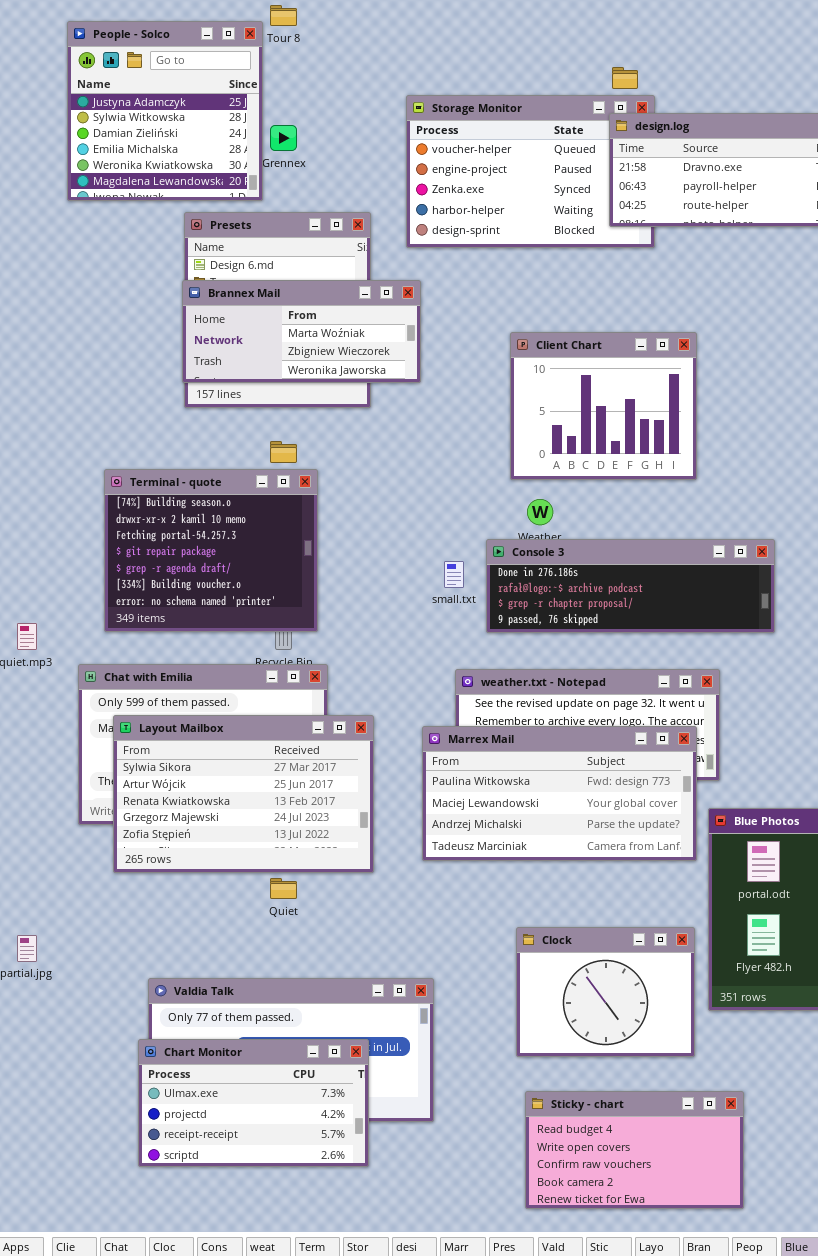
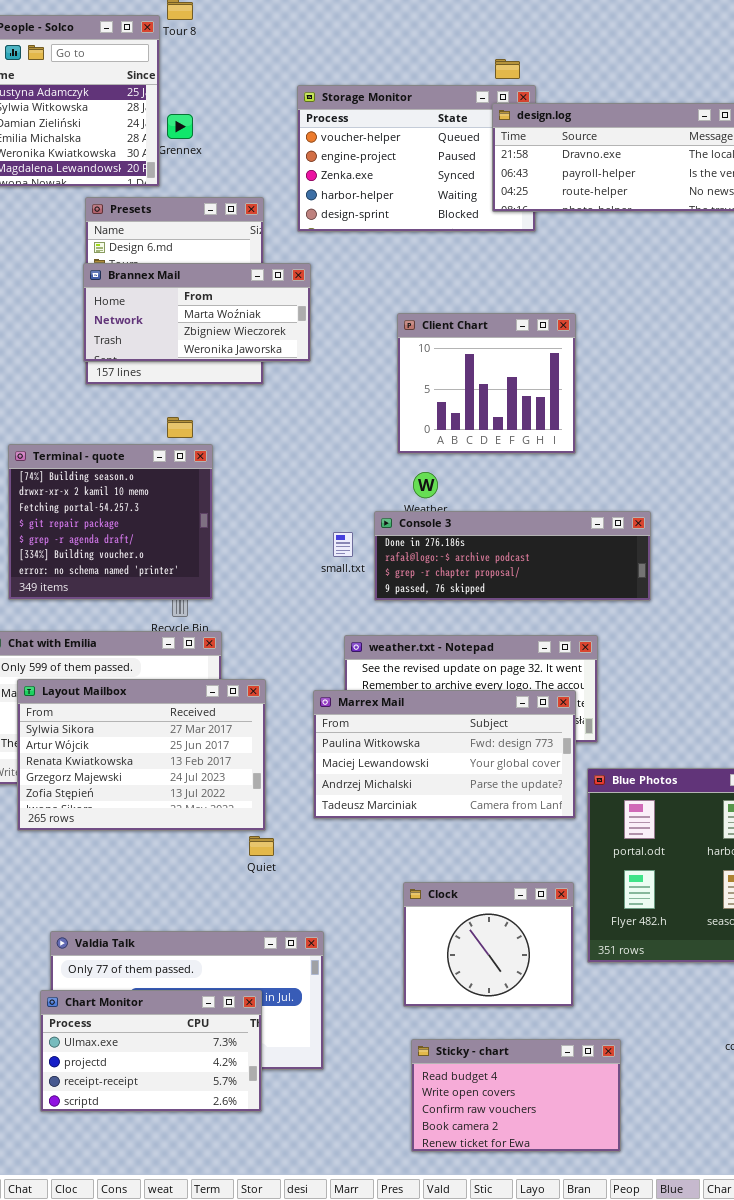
Quiet: [270,878,297,899] -> [249,836,274,856], moved

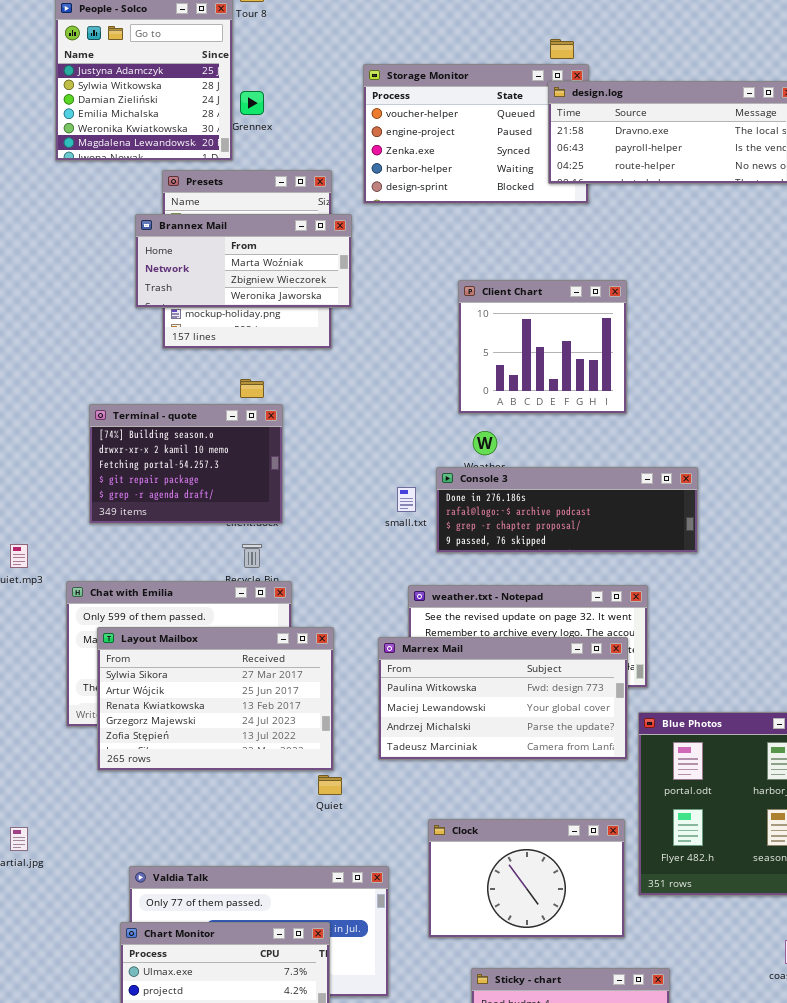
Brannex Mail: [83,263,311,362] -> [135,214,352,308], moved
Terminal - quote: [8,444,213,600] -> [89,404,283,524], resized
Clock: [403,882,574,1007] -> [428,819,625,938], resized

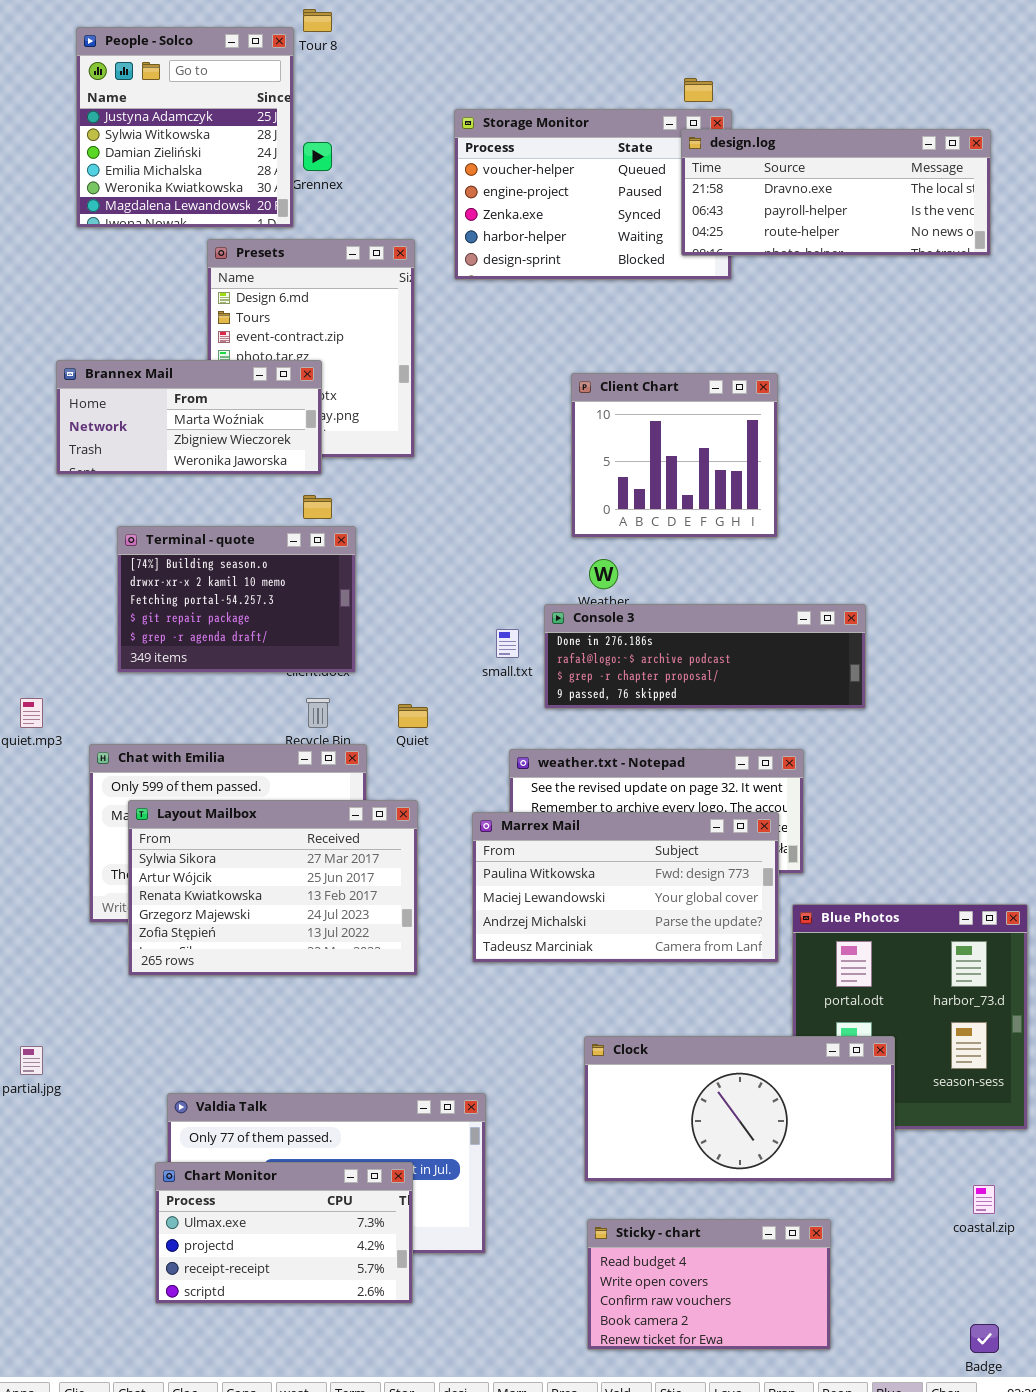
Brannex Mail: [135,214,352,308] -> [56,360,322,475], moved
Quiet: [318,775,342,795] -> [398,704,428,728], moved
Clock: [428,819,625,938] -> [584,1036,895,1182], moved, resized

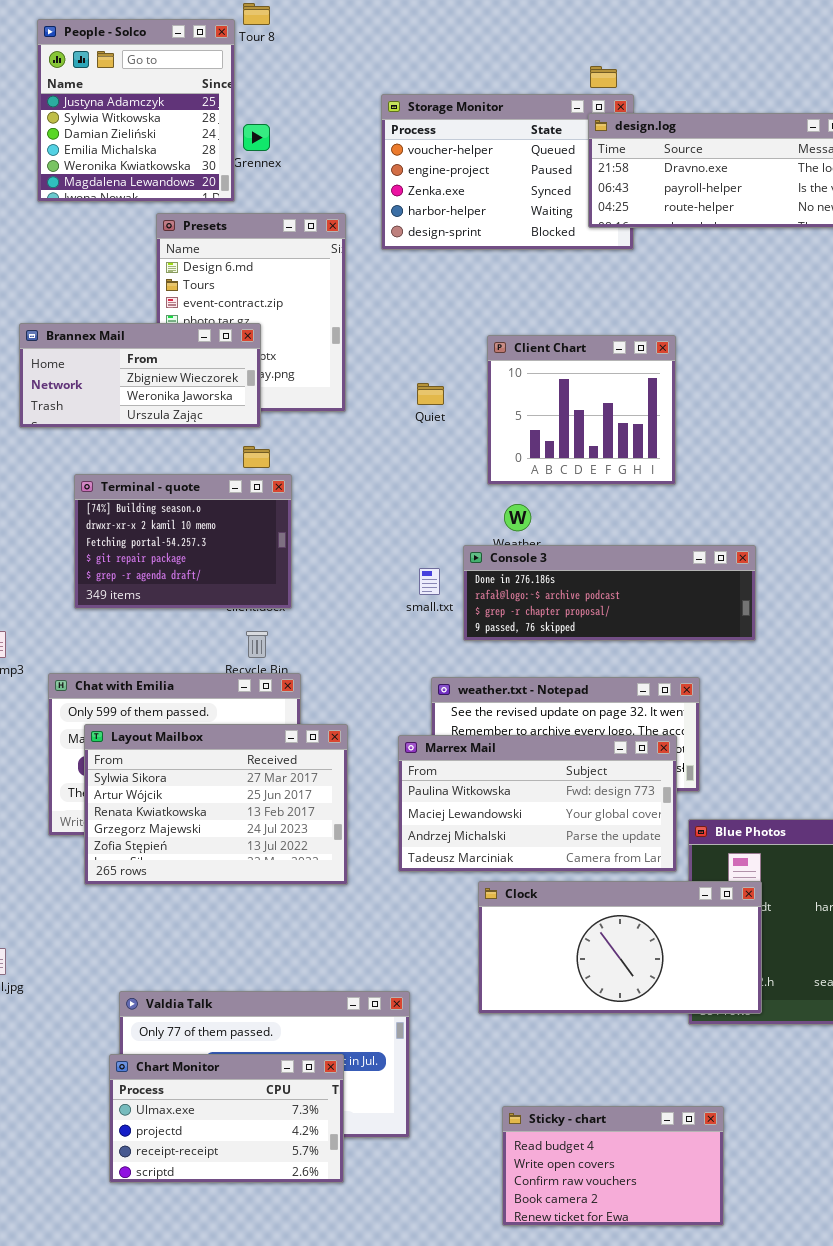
Brannex Mail: [56,360,322,475] -> [19,323,261,428], scrolled down 1 row
Quiet: [398,704,428,728] -> [417,383,444,405], moved
Clock: [584,1036,895,1182] -> [478,881,762,1014], moved

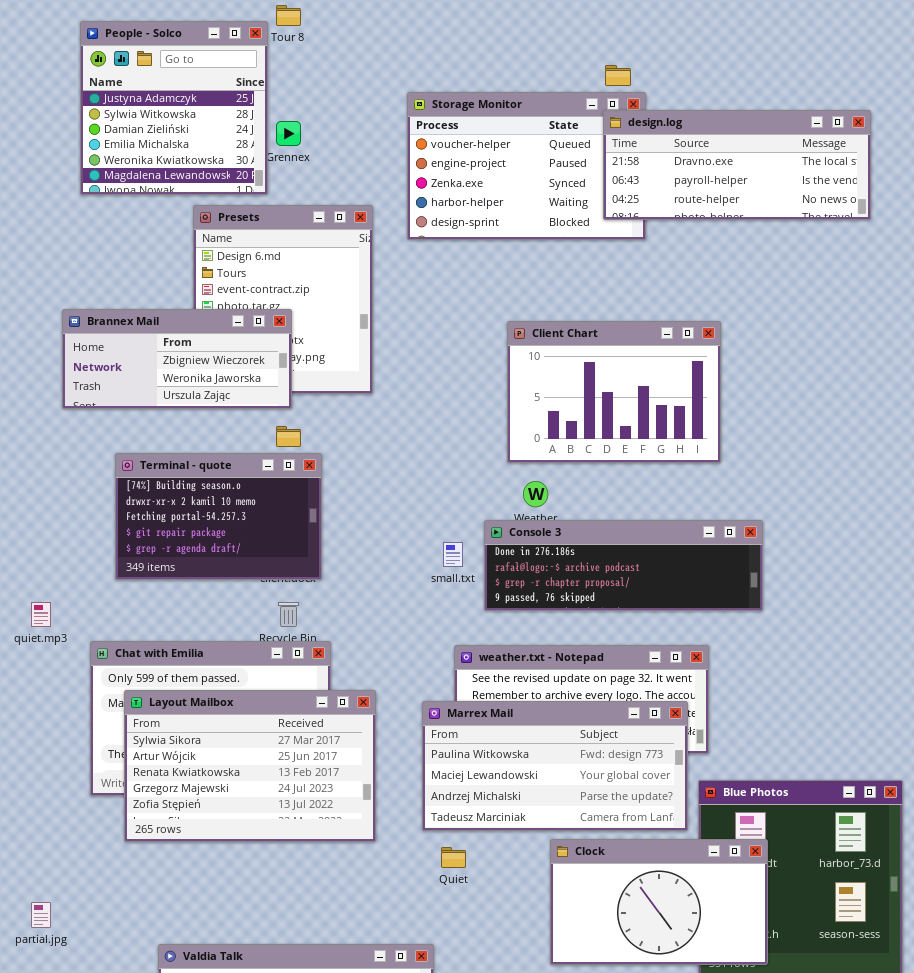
Client Chart: [487,335,676,485] -> [507,321,721,463], resized
Quiet: [417,383,444,405] -> [441,847,466,868], moved
Clock: [478,881,762,1014] -> [550,839,768,965], resized

